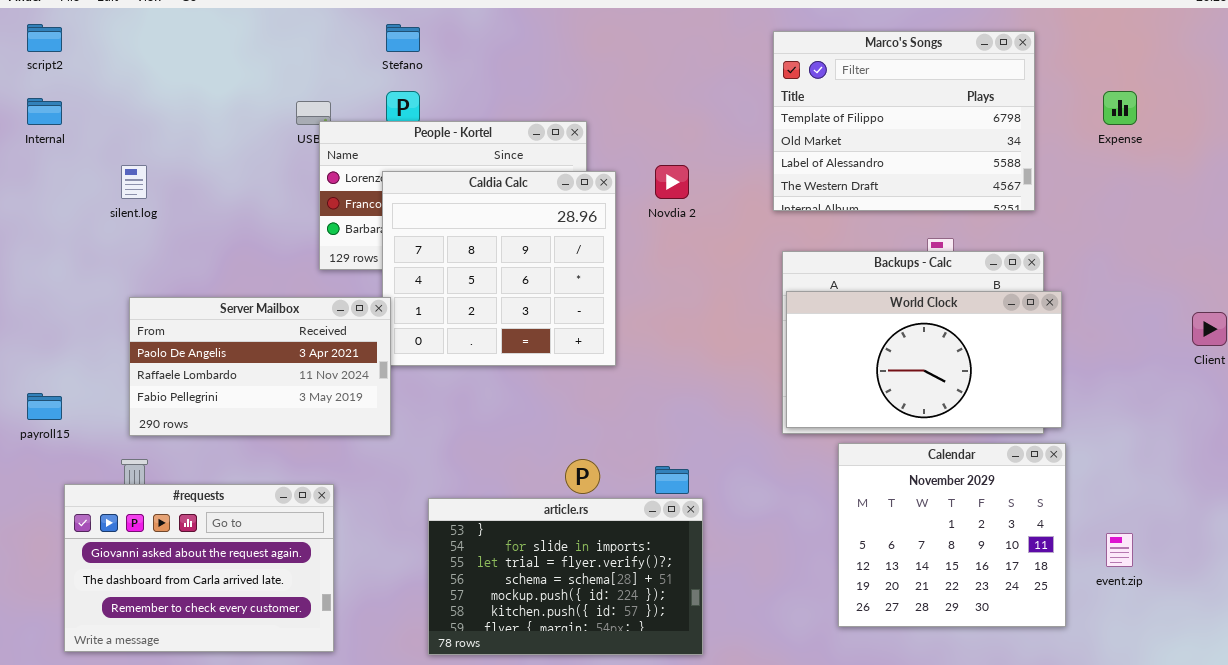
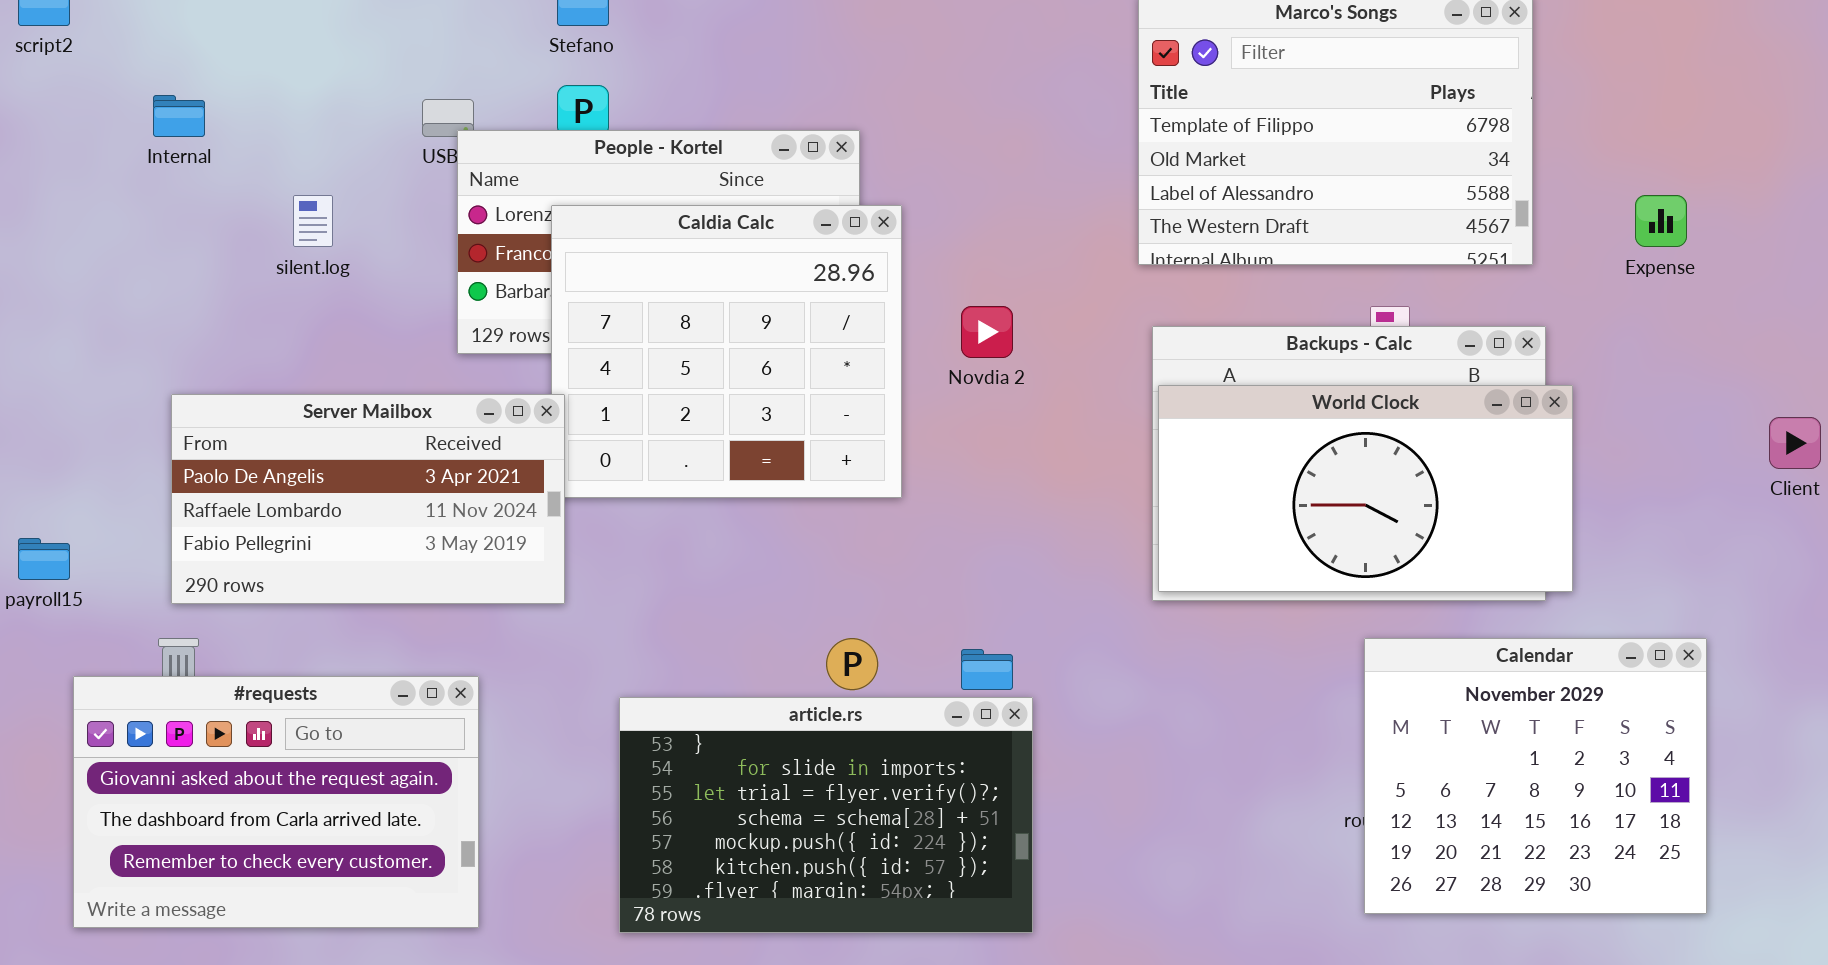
Expense: [1103,91,1137,125] -> [1635,195,1687,247], moved
Internal: [27,98,62,125] -> [153,95,205,137], moved
silent.log: [121,165,147,199] -> [293,195,333,247], moved
Novdia 2: [655,165,689,199] -> [961,306,1013,358], moved
Calendar: [838,443,1066,627] -> [1364,638,1707,914], moved

